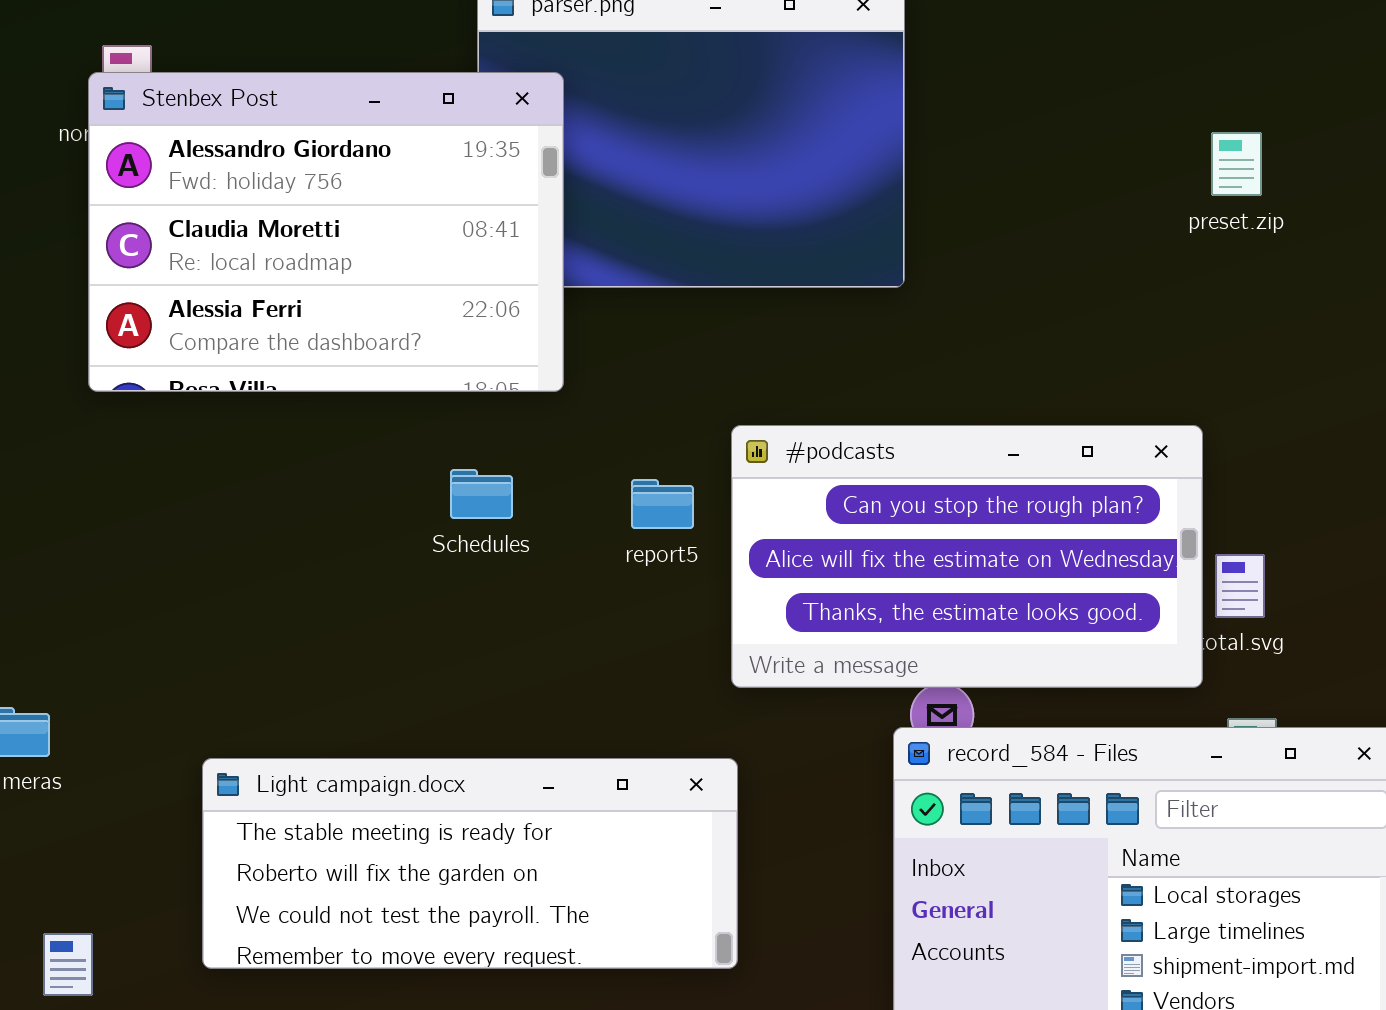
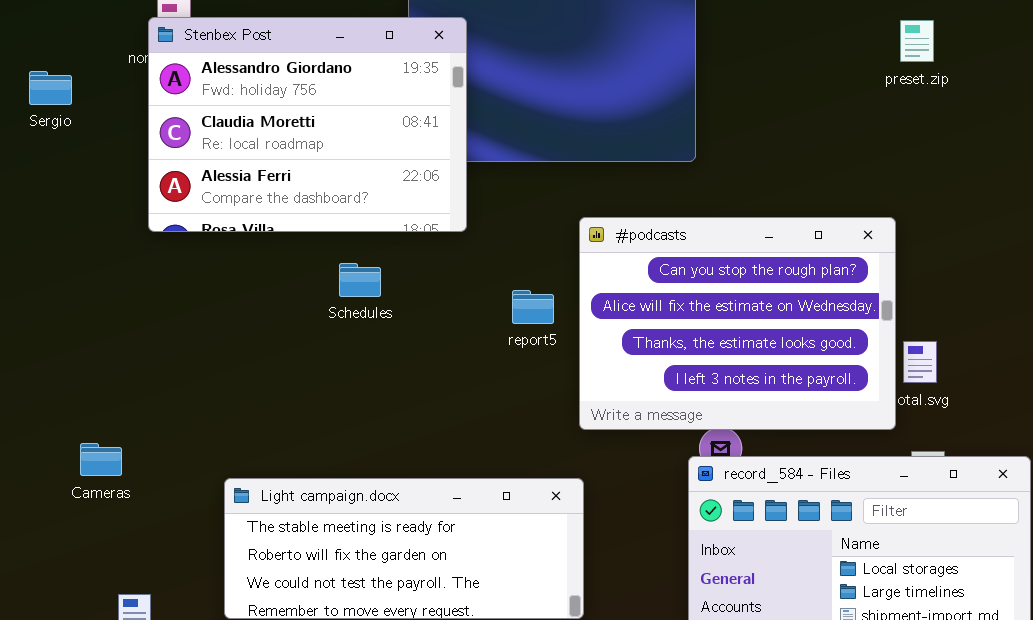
preset.zip: [1211,132,1262,196] -> [900,20,934,62], moved
#podcasts: [731,425,1203,688] -> [579,217,896,430], resized
Schedules: [450,469,513,519] -> [339,263,381,297], moved

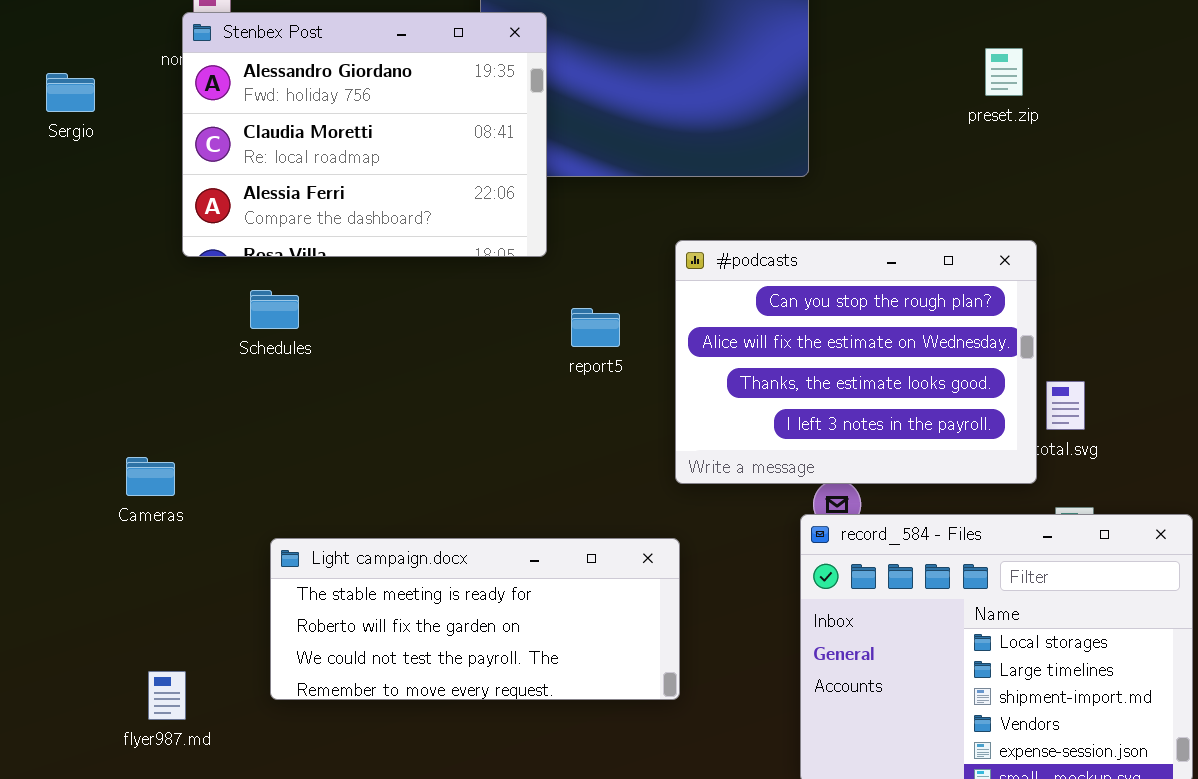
preset.zip: [900,20,934,62] -> [985,48,1023,96], moved
Schedules: [339,263,381,297] -> [250,290,299,329], moved
report5: [512,290,554,324] -> [571,308,620,347], moved
Cameras: [80,443,122,476] -> [126,457,175,496], moved

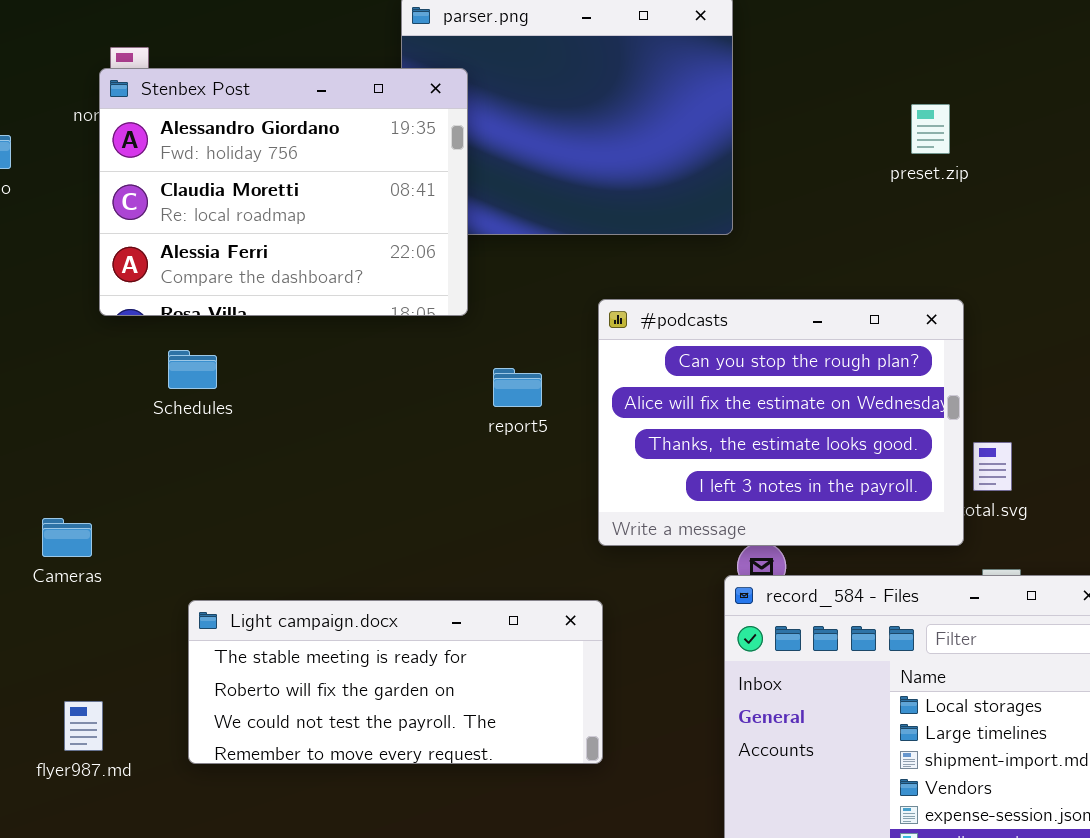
flyer987.md: [148,671,186,720] -> [64,701,103,751], moved

